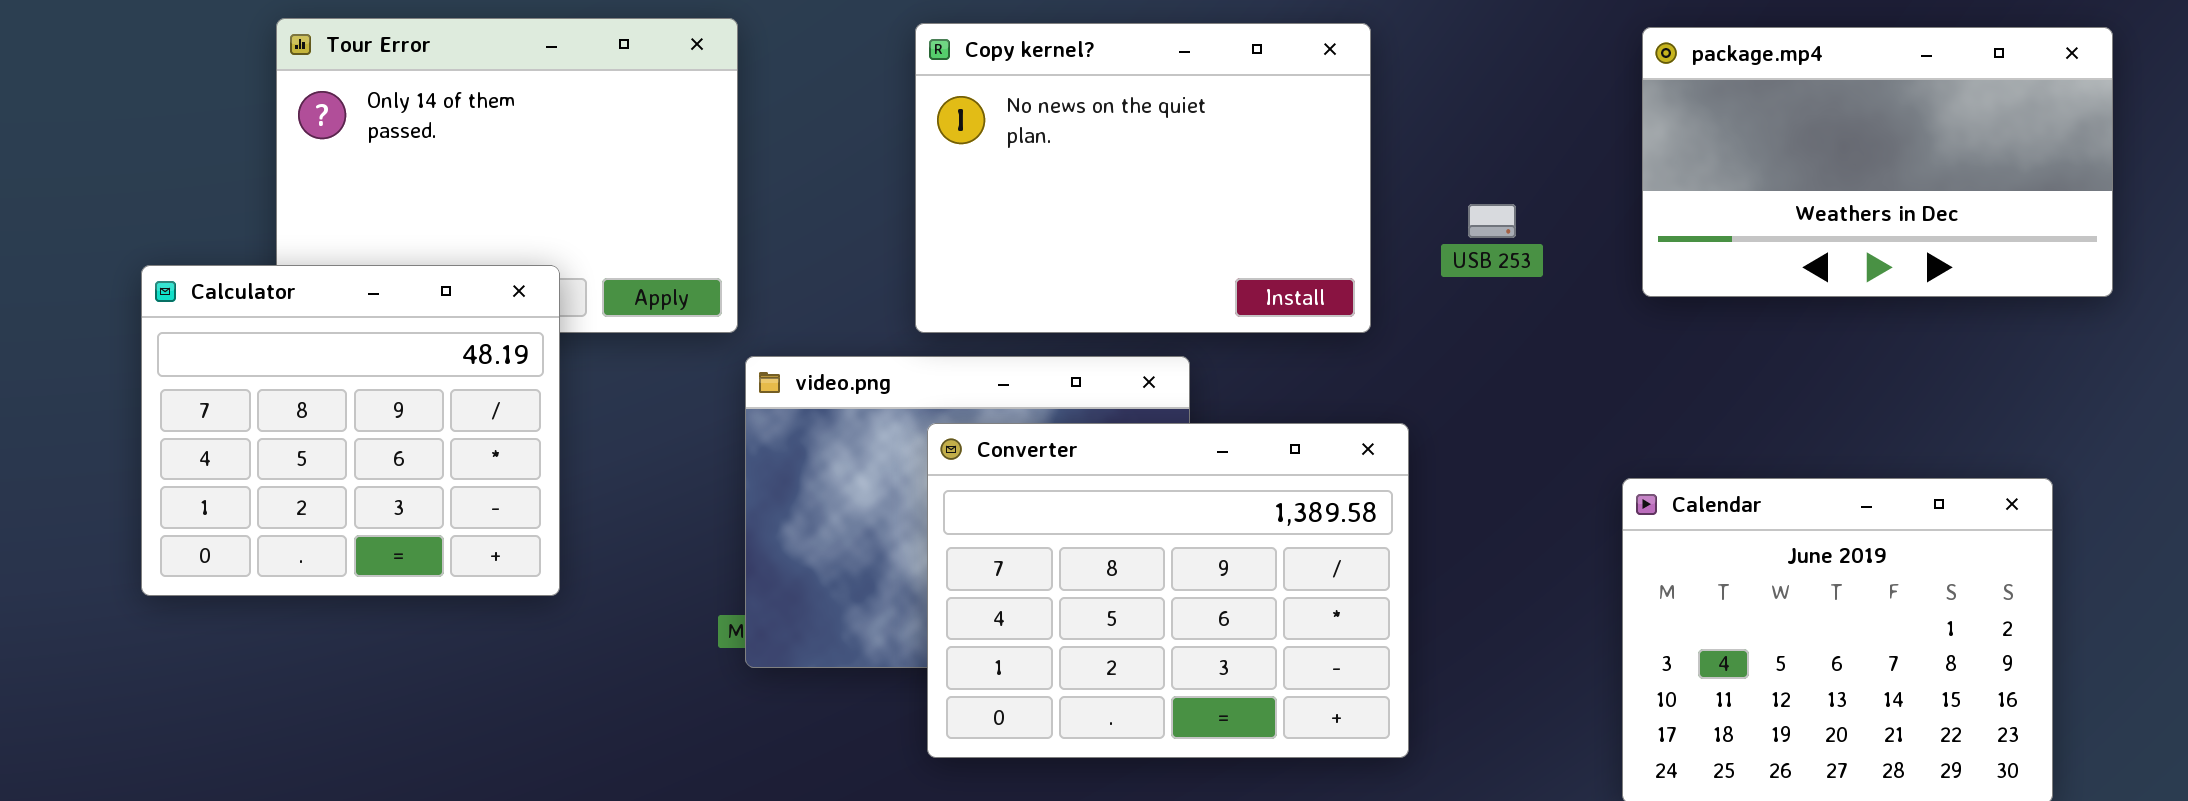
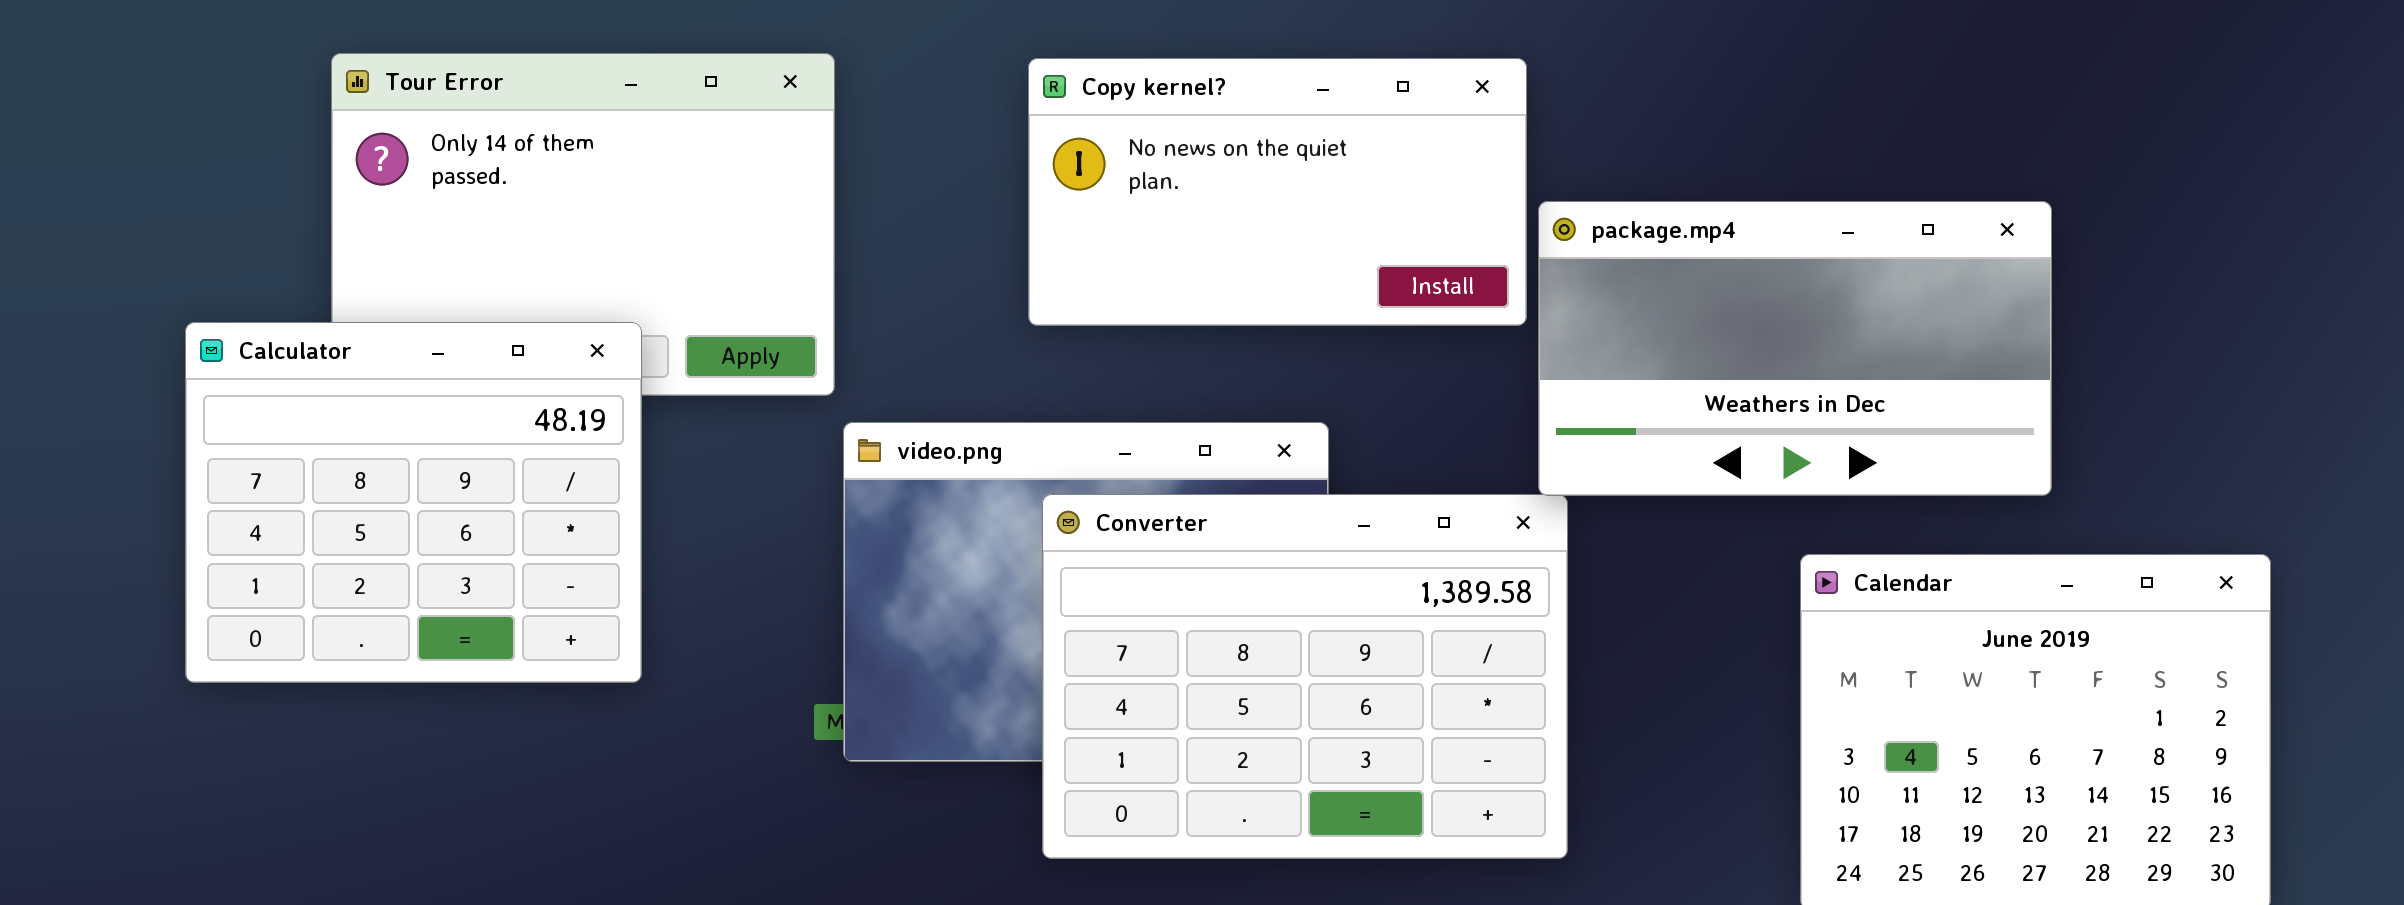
Copy kernel?: [915,23,1371,333] -> [1028,58,1527,326], resized
package.mp4: [1642,27,2113,297] -> [1538,201,2052,496], moved

